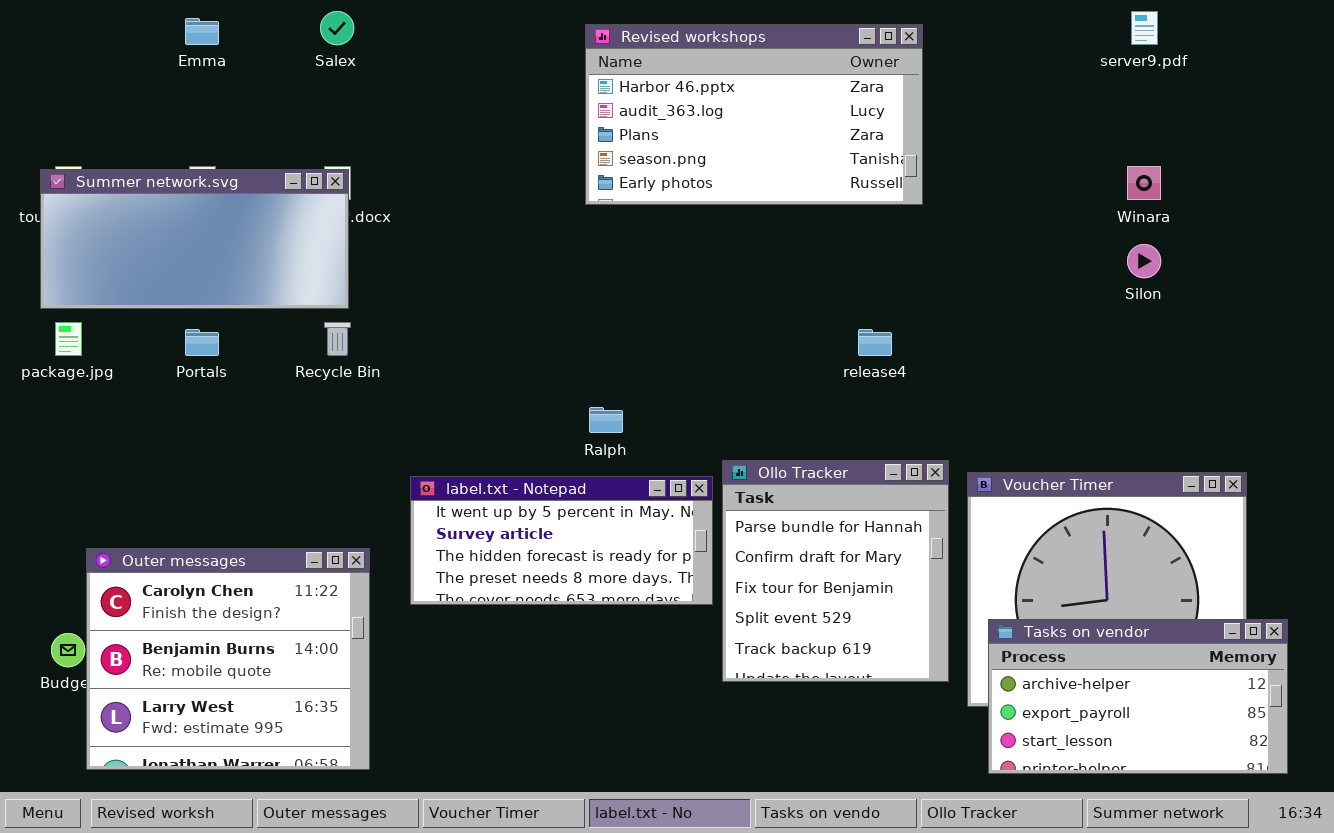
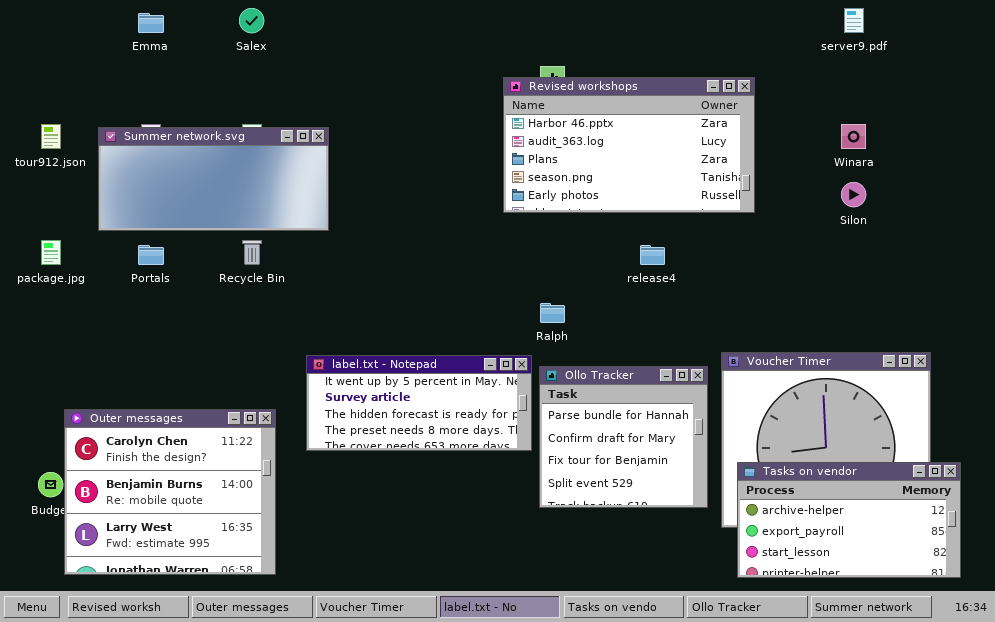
Revised workshops: [585,24,923,205] -> [503,77,755,213], moved
Summer network.svg: [40,169,349,309] -> [98,127,329,231], moved
Ralph: [589,407,623,433] -> [540,303,565,323], moved
Ollo Tracker: [722,460,949,682] -> [539,366,708,508], resized

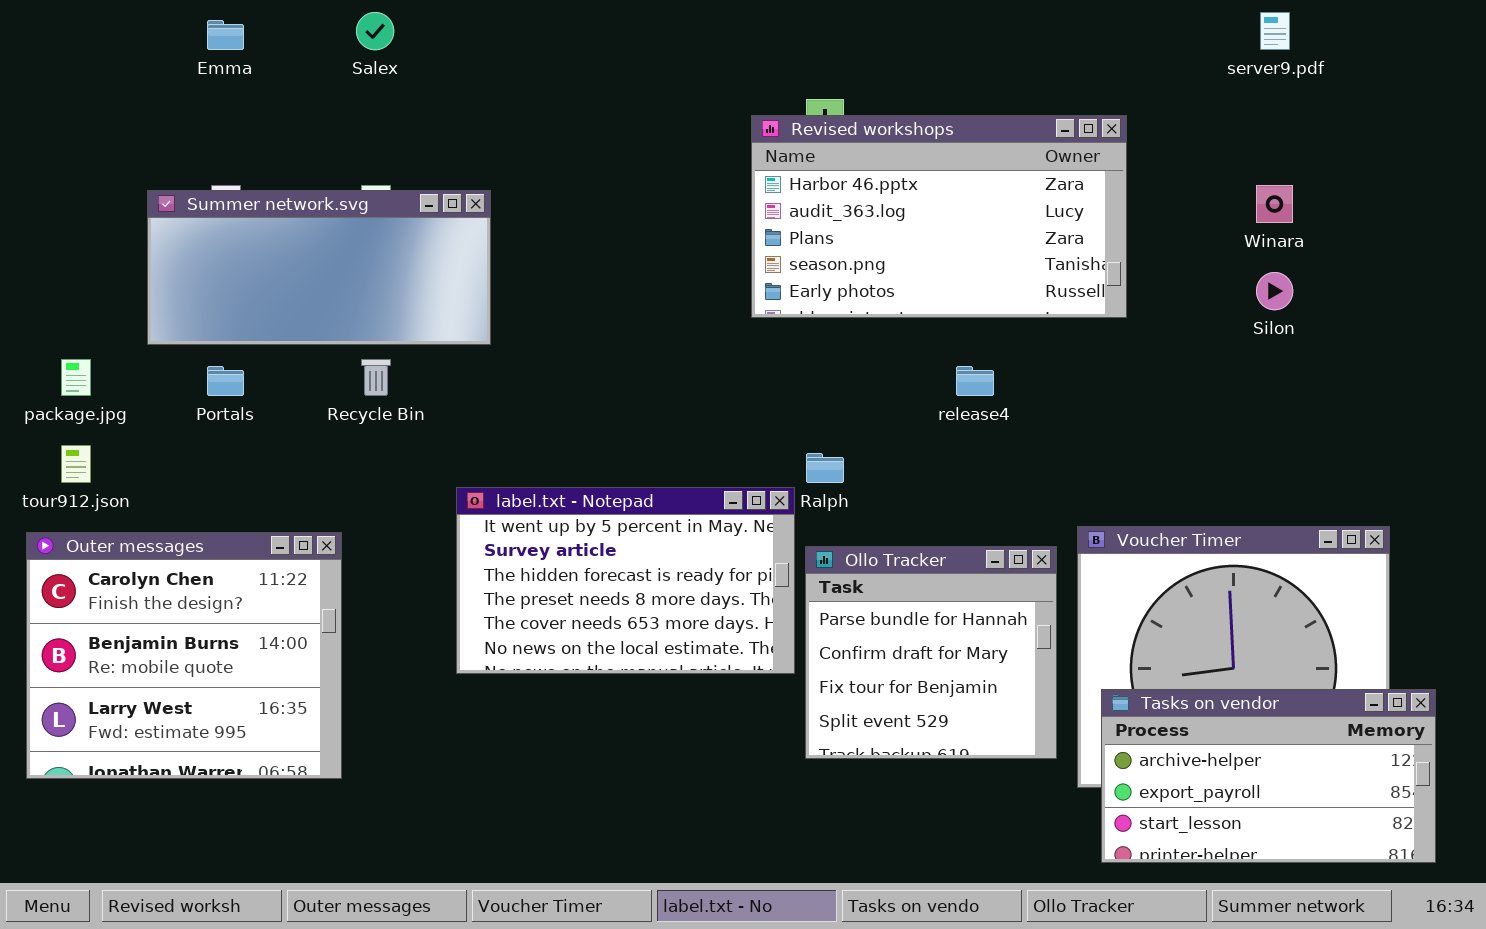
tour912.json: [41,124,61,149] -> [61,445,91,483], moved
label.txt - Notepad: [306,355,532,451] -> [456,487,795,674], resized
Outer messages: [64,409,276,575] -> [26,532,342,779], moved

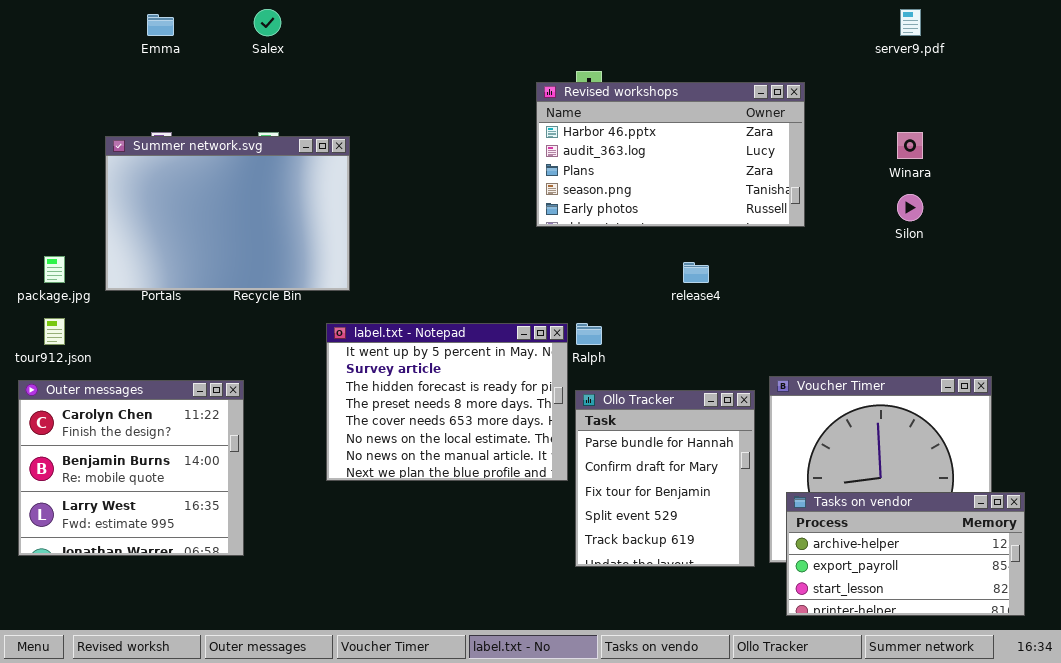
Summer network.svg: [147,190,491,345] -> [105,136,350,291], resized
label.txt - Notepad: [456,487,795,674] -> [326,323,568,481], resized
Ollo Tracker: [805,546,1057,759] -> [575,390,755,567], resized

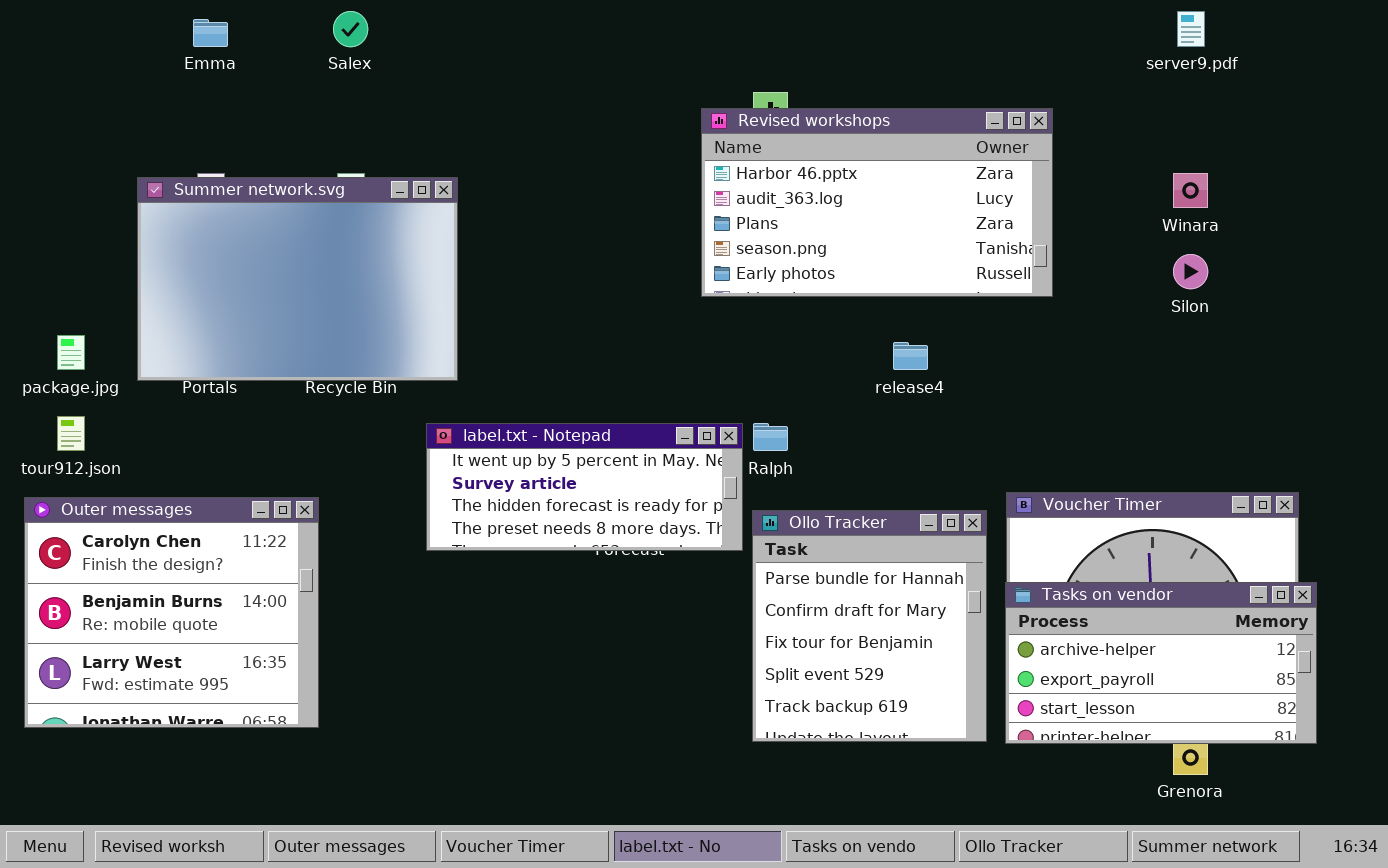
label.txt - Notepad: [326,323,568,481] -> [426,423,743,551], resized
Tasks on vendor: [786,492,1025,616] -> [1005,582,1317,744], moved

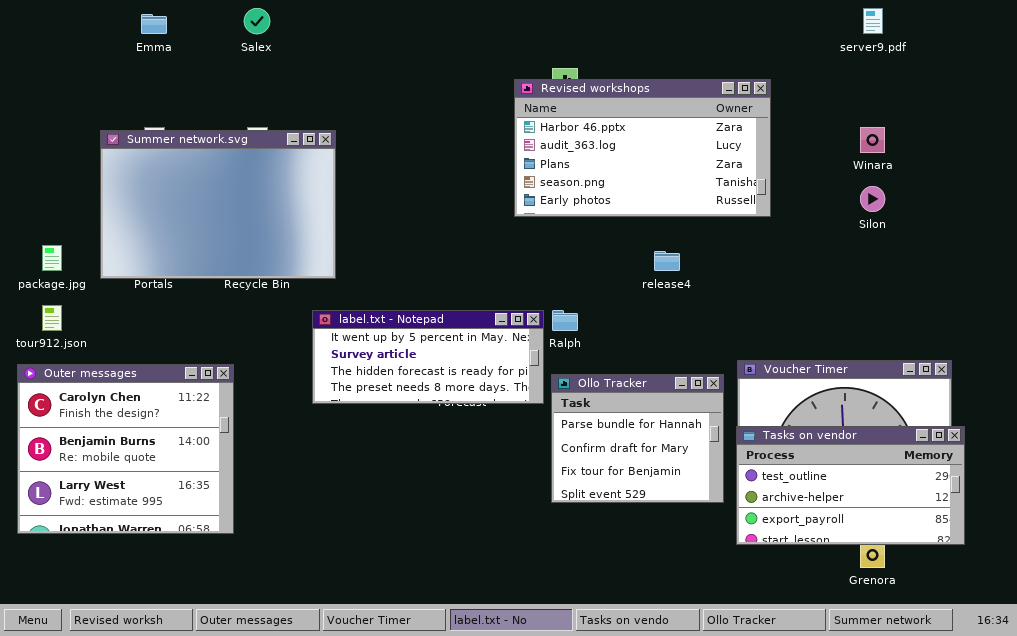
Ollo Tracker: [752,510,987,742] -> [551,374,724,503], resized
Tasks on vendor: [1005,582,1317,744] -> [736,426,965,545], scrolled up 1 row

